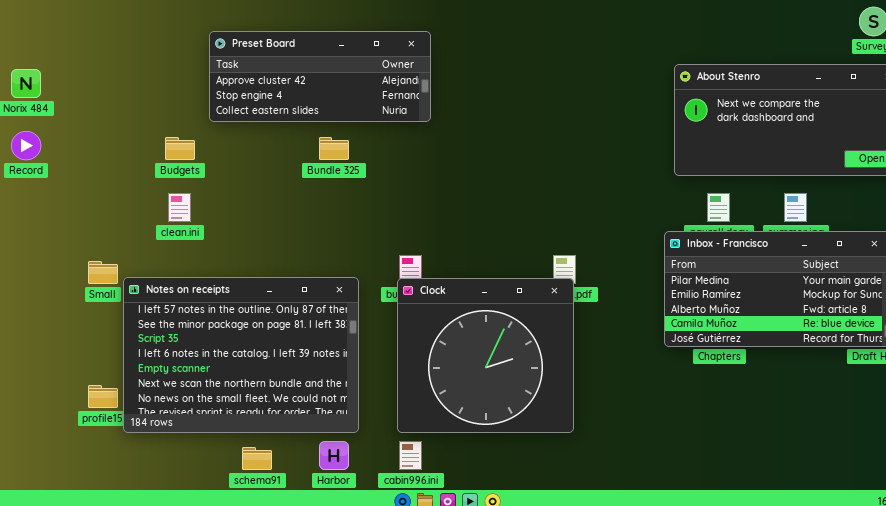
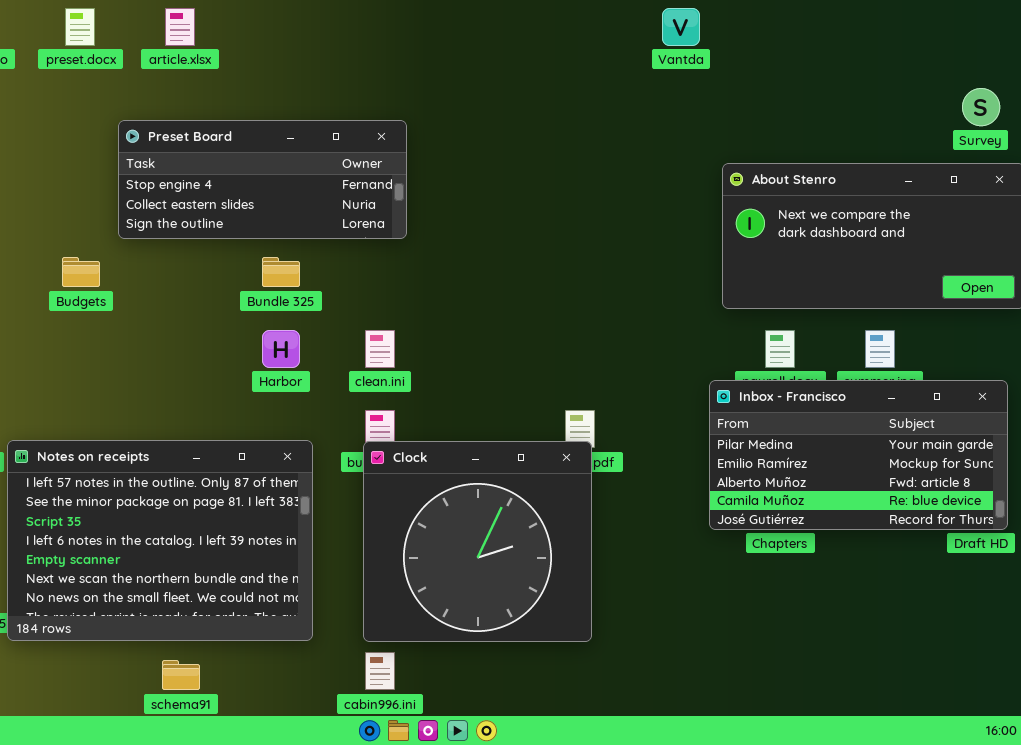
Preset Board: [209,31,431,122] -> [118,120,407,239], scrolled down 1 row
clean.ini: [168,193,191,222] -> [365,330,395,368], moved
Harbor: [319,441,349,470] -> [262,330,300,368], moved

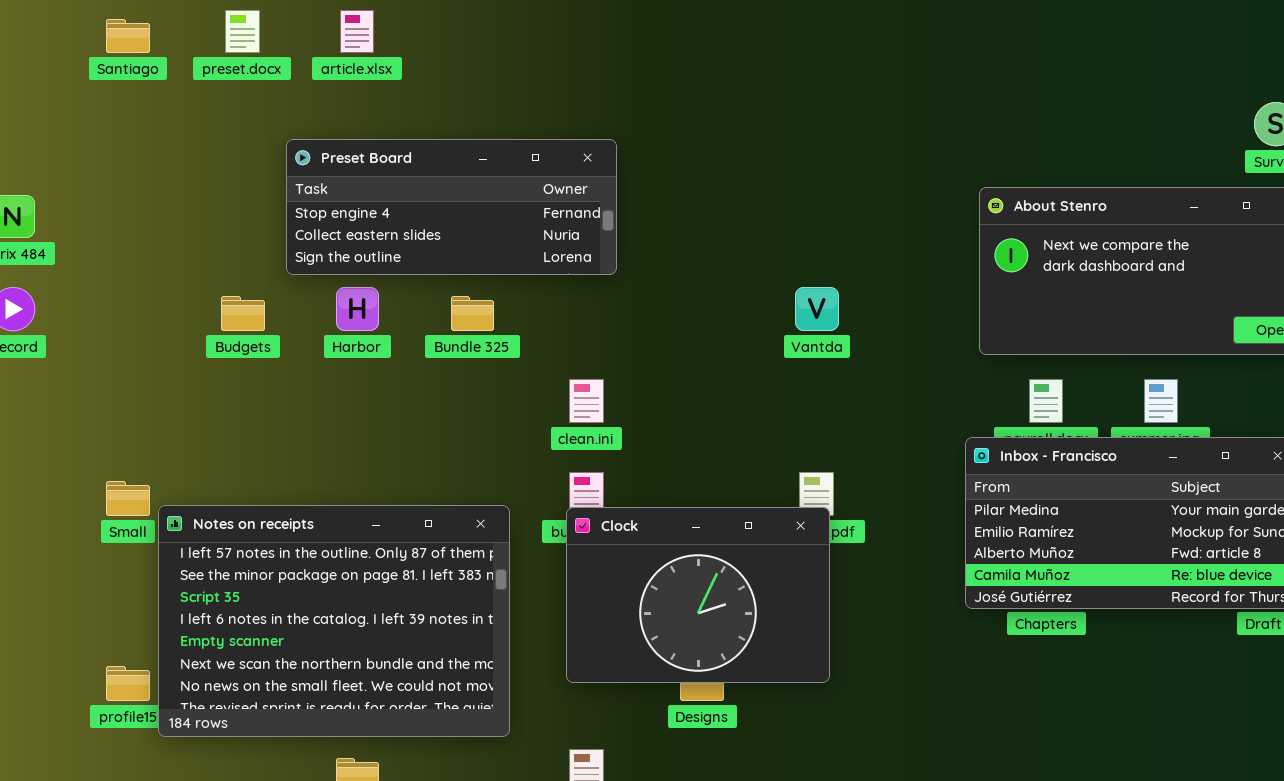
Vantda: [662,8,700,46] -> [795,287,839,331], moved
Harbor: [262,330,300,368] -> [336,287,379,331], moved
Clock: [363,441,592,642] -> [566,507,830,683], resized

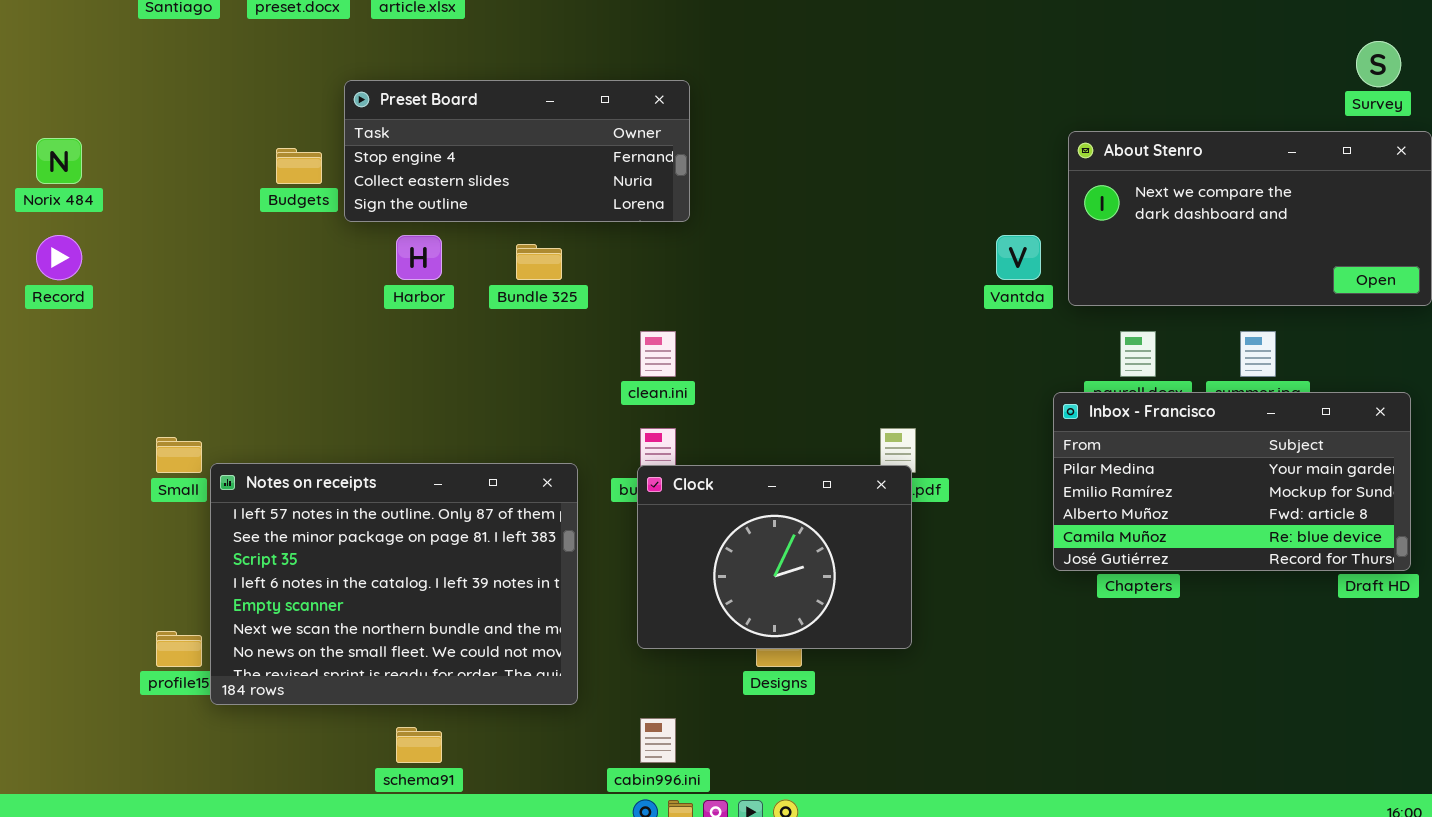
Vantda: [795,287,839,331] -> [996,235,1041,280], moved
Budgets: [221,296,265,331] -> [276,148,322,184], moved

